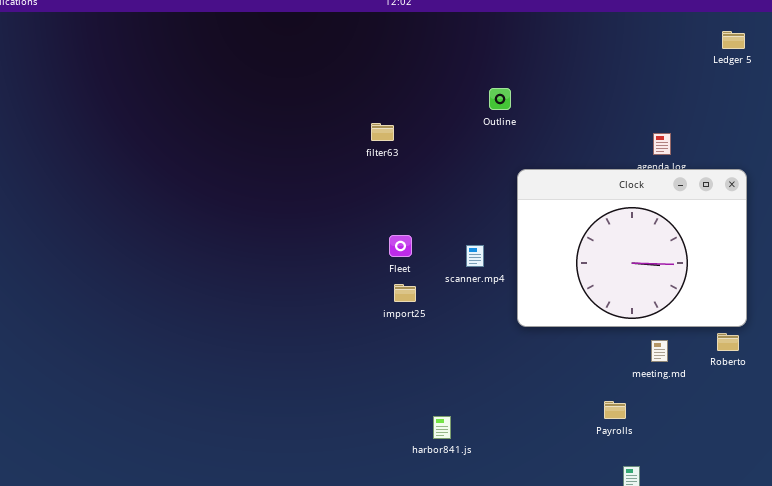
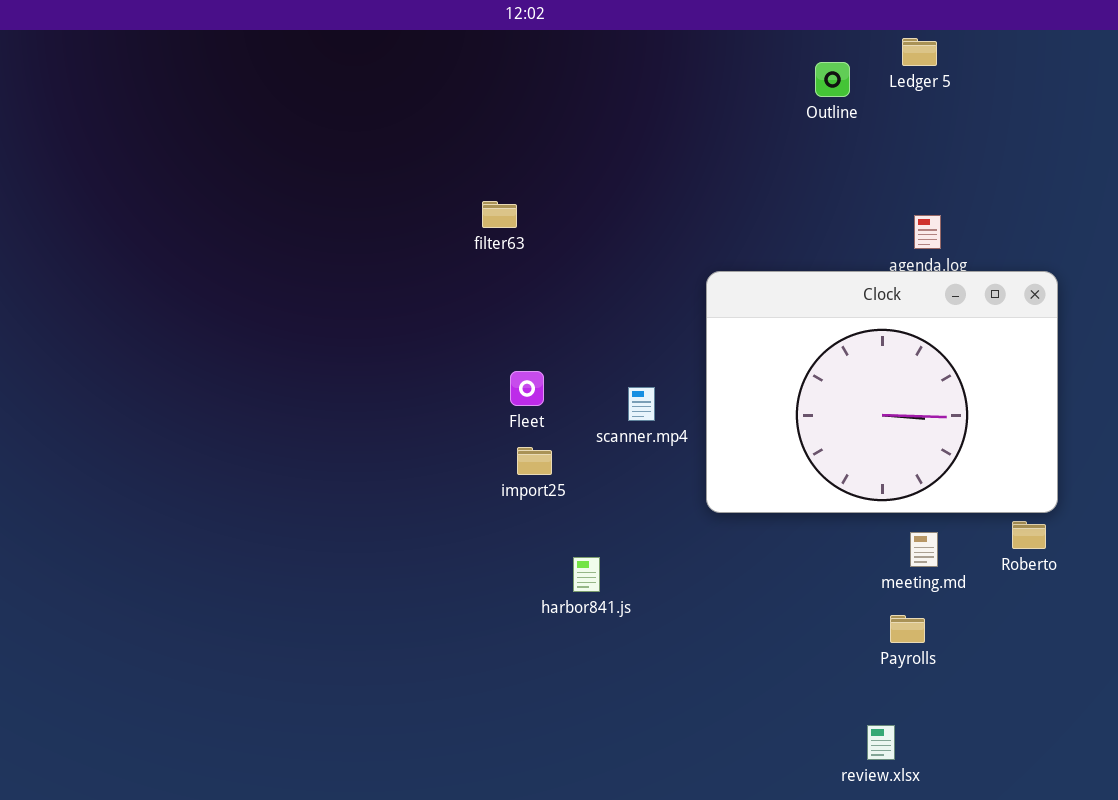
Ledger 5: [722,31,745,49] -> [902,38,937,66], moved
Outline: [489,88,511,110] -> [815,62,850,97], moved
Payrolls: [604,401,626,419] -> [890,615,925,643], moved
harbor841.js: [433,416,451,439] -> [573,557,600,592], moved

